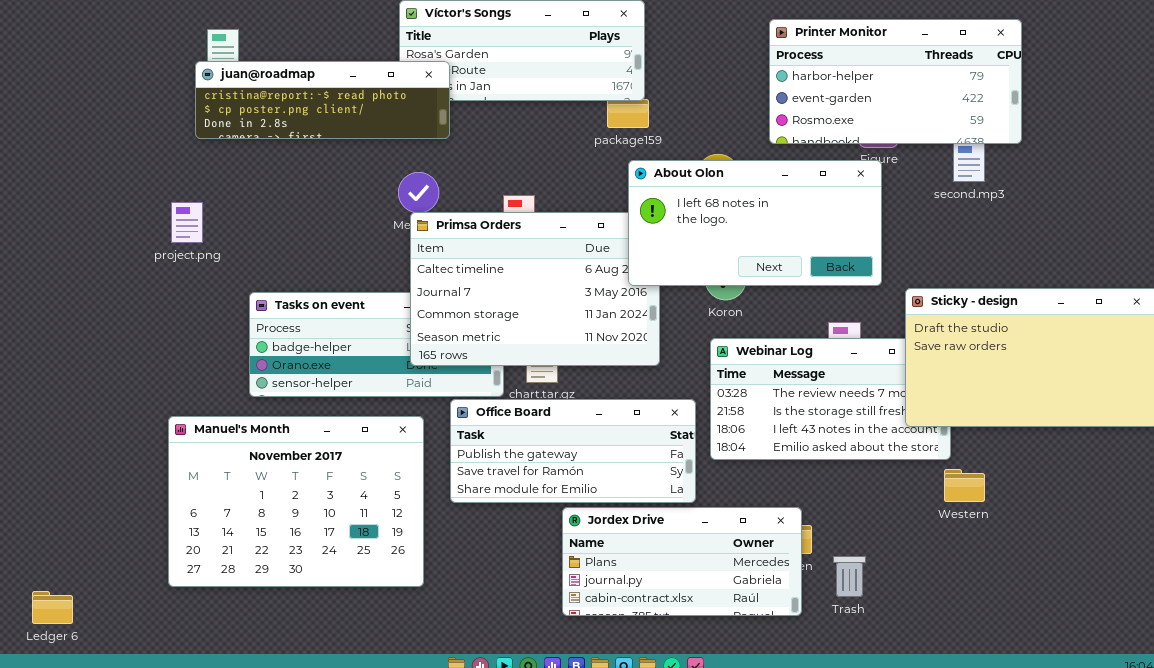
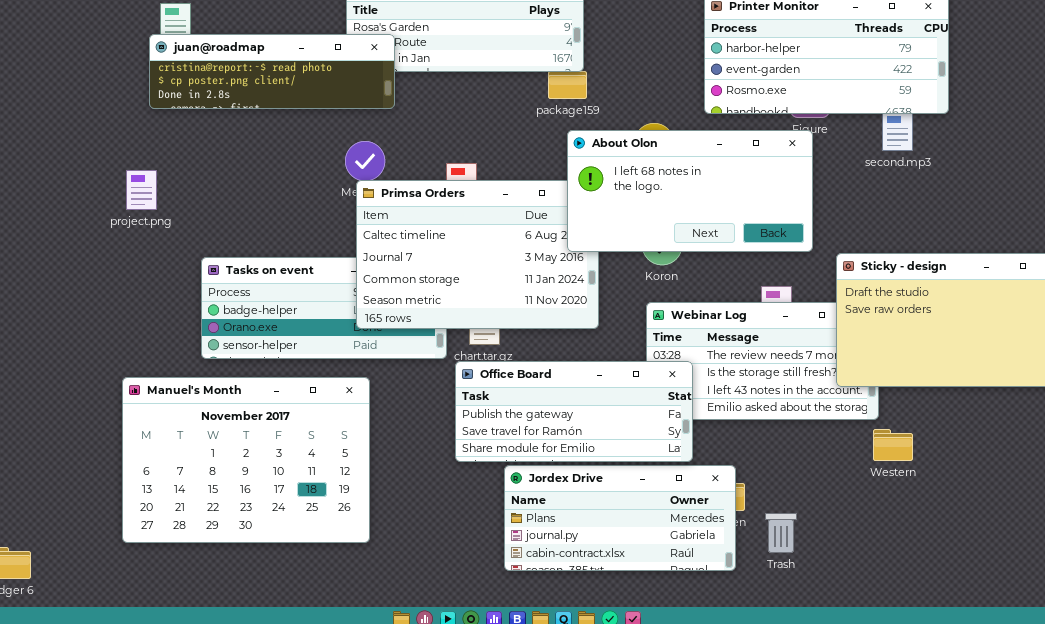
Office Board: [450,399,696,503] -> [455,361,693,462], moved

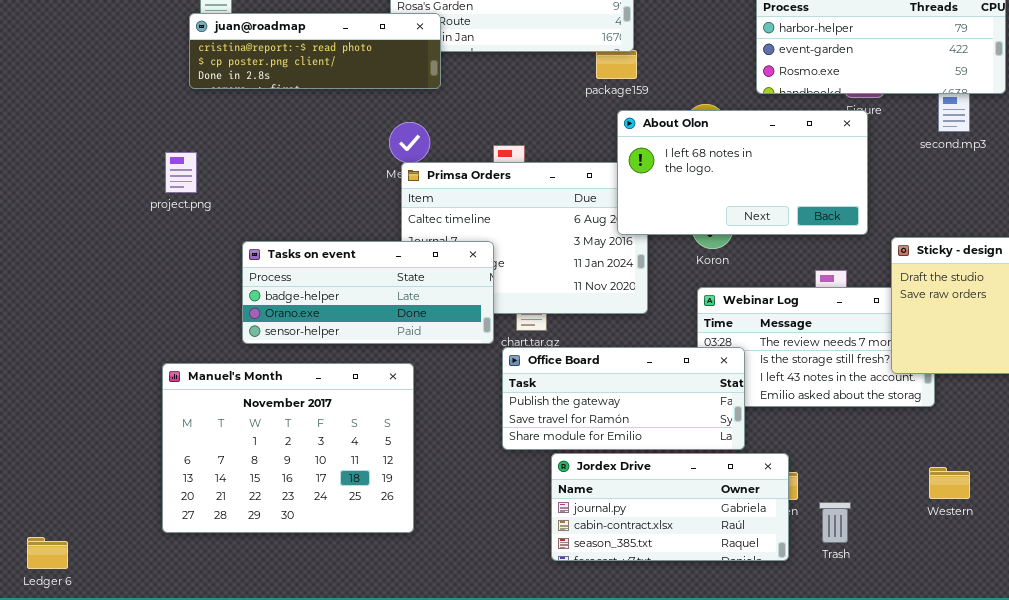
Tasks on event: [201,257,447,359] -> [242,241,494,344], raised
Western: [873,429,913,461] -> [929,467,970,499], moved
Jordex Drive: [504,465,736,571] -> [551,453,789,561], scrolled down 1 row

